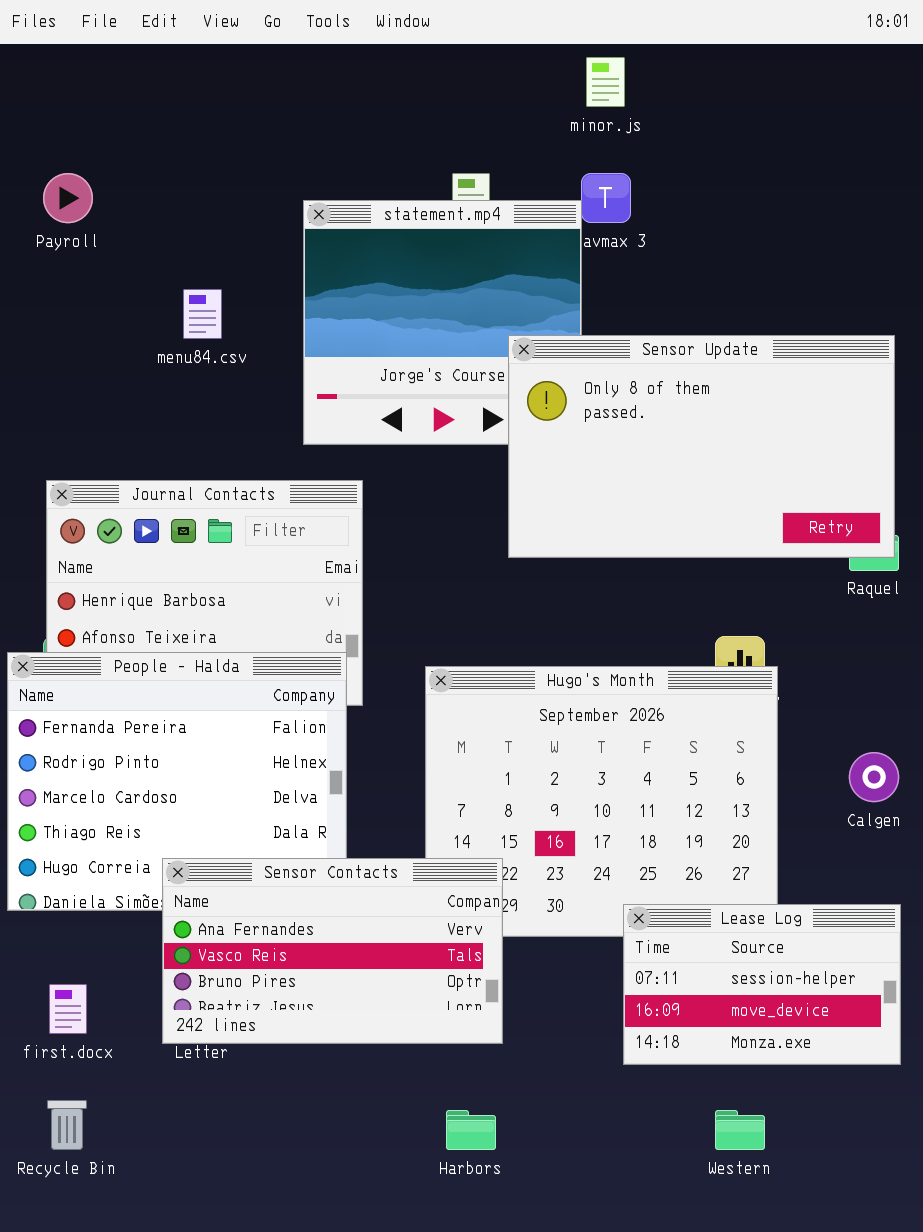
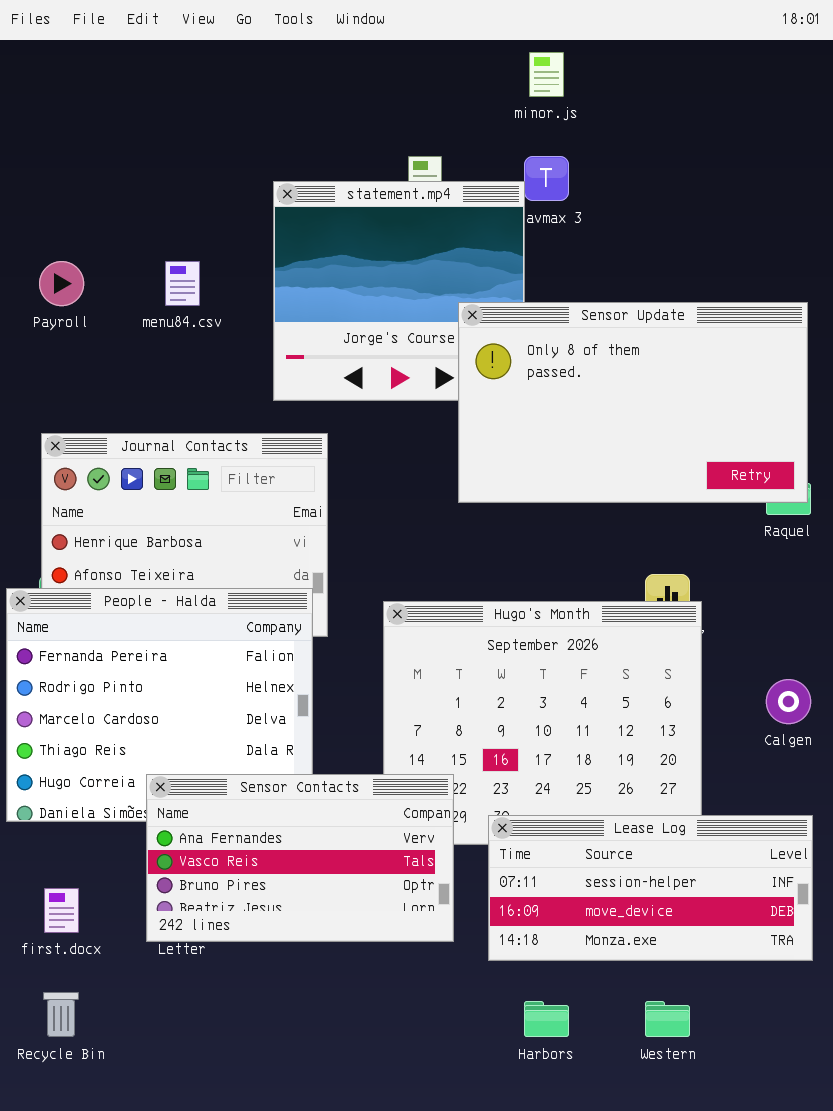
Payroll: [43,173,93,223] -> [39,261,84,306], moved
Lease Log: [623,904,901,1065] -> [488,815,813,961], resized
Harbors: [446,1110,496,1150] -> [524,1001,569,1037], moved

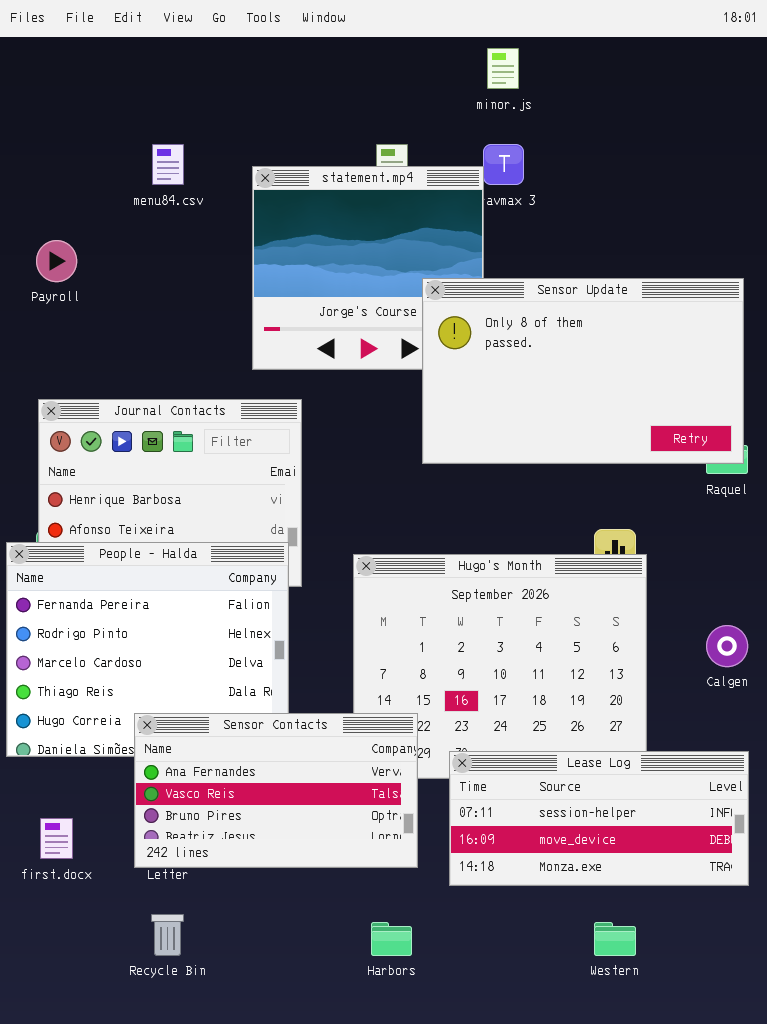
menu84.csv: [165,261,200,306] -> [152,144,184,185], moved
Recycle Bin: [43,992,79,1037] -> [151,914,184,956], moved
Harbors: [524,1001,569,1037] -> [371,922,412,956], moved

